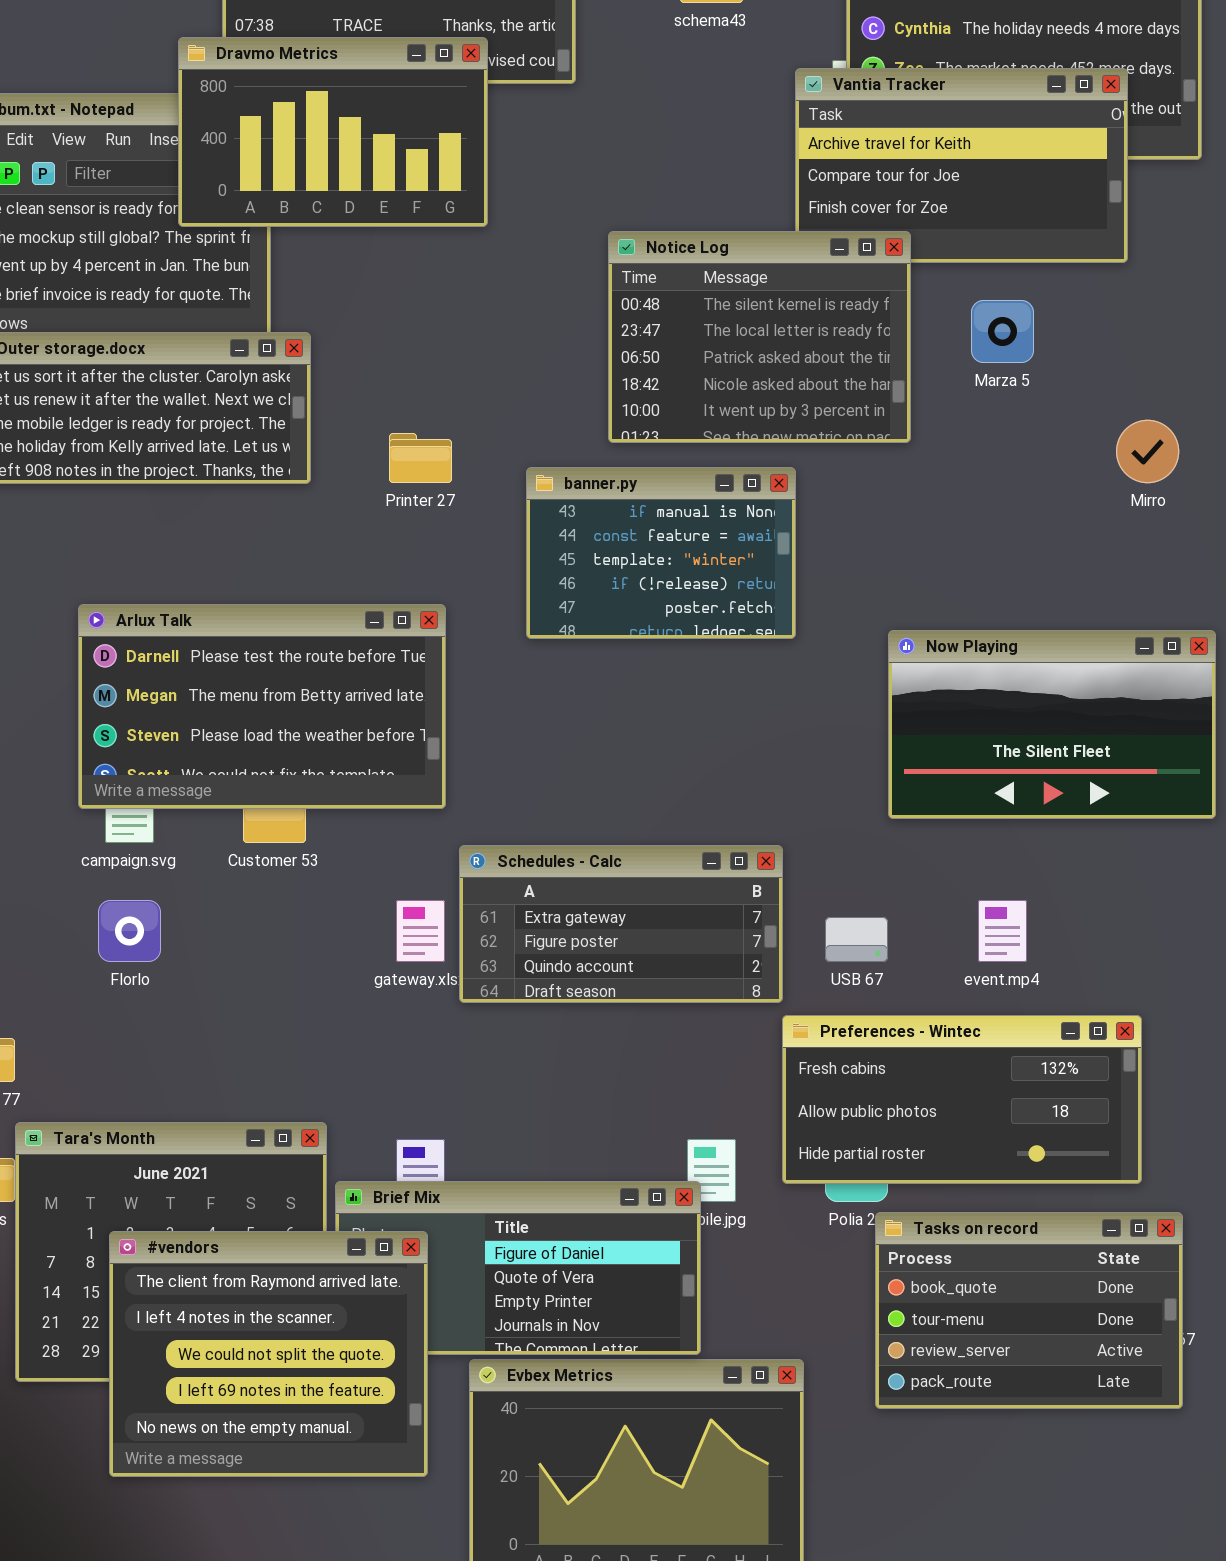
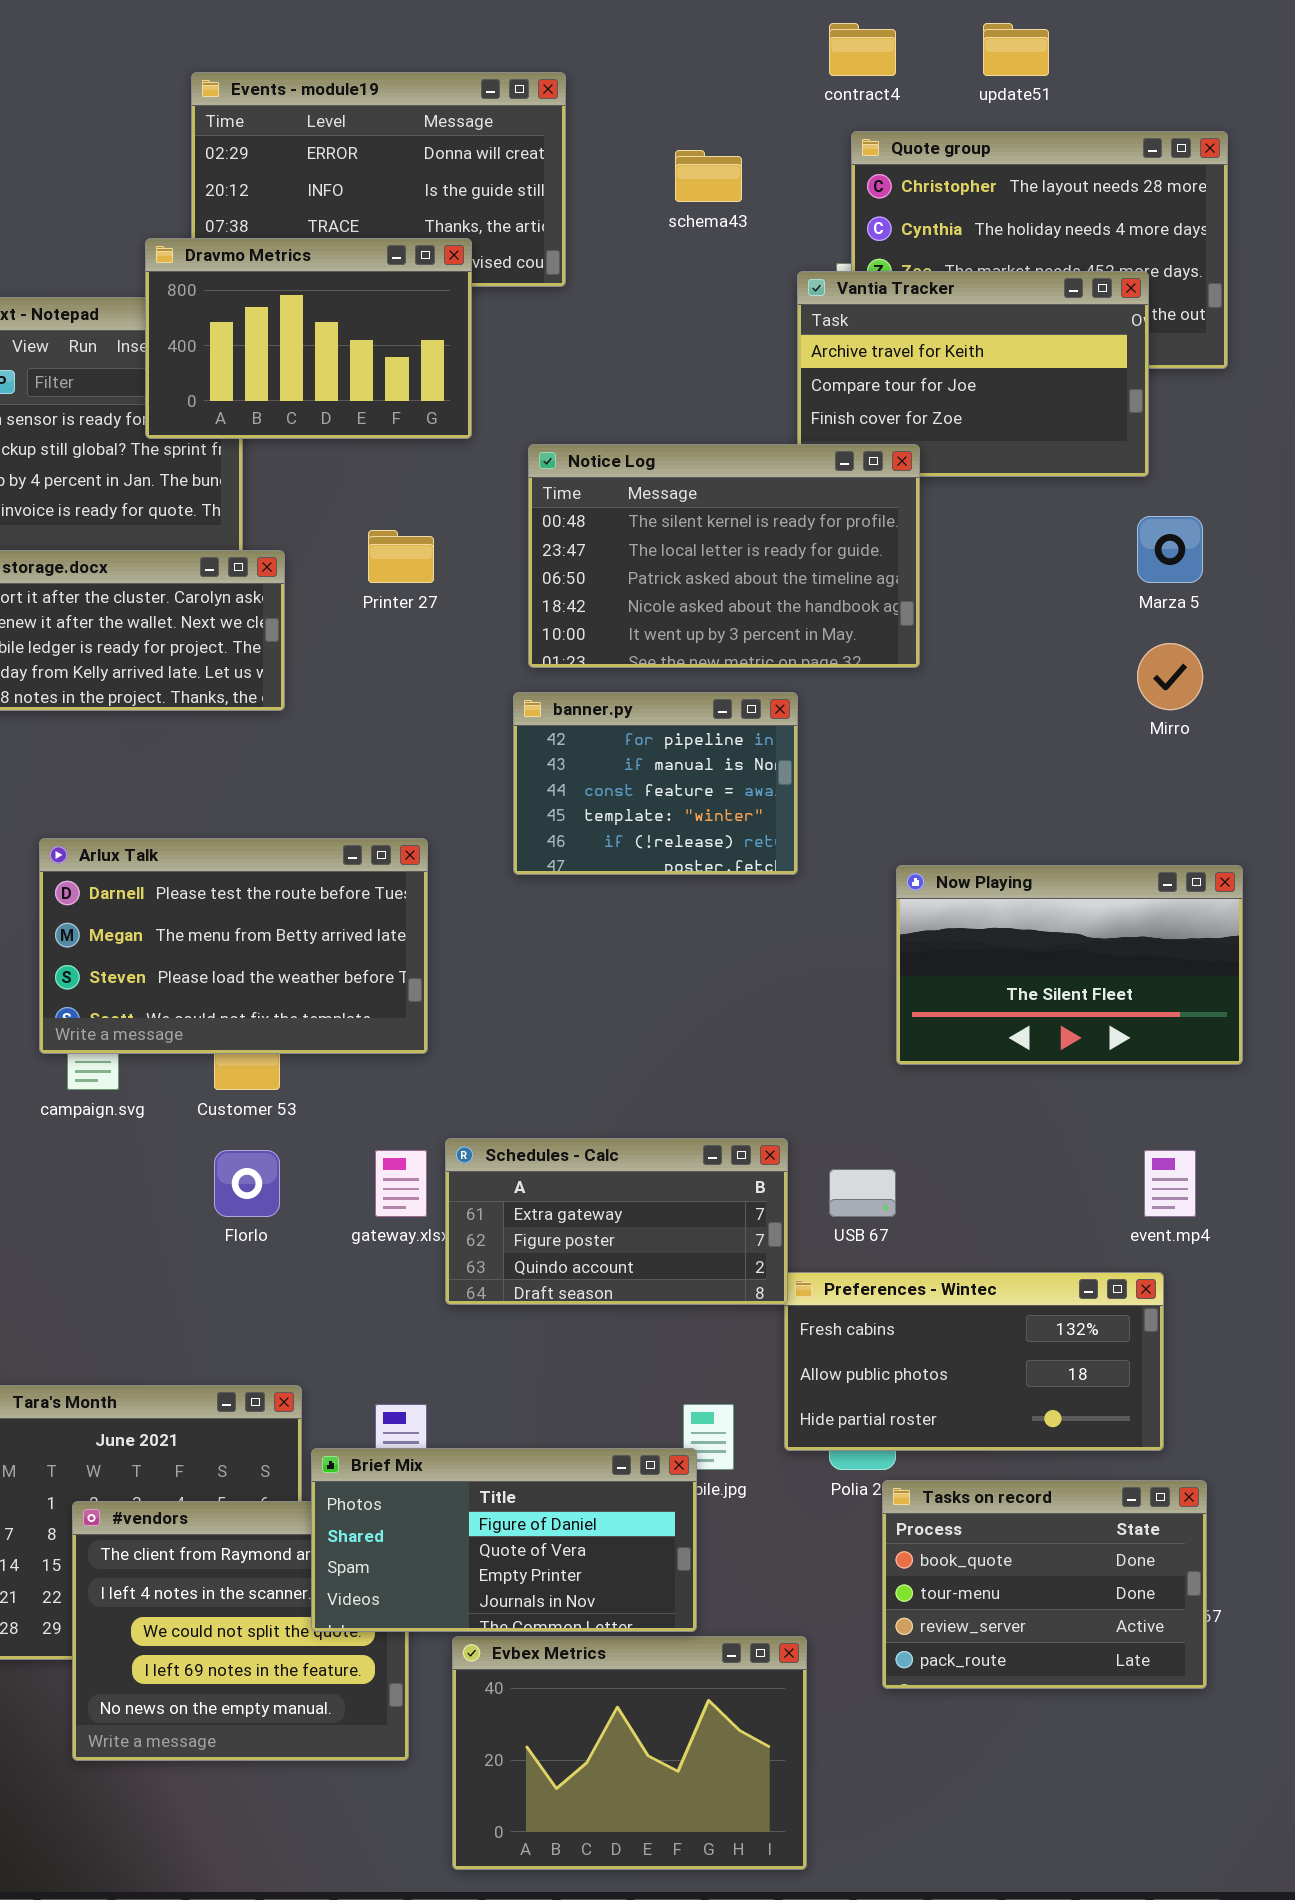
Notice Log: [608,231,911,443] -> [528,444,920,668], resized
Marza 5: [971,300,1034,363] -> [1137,516,1203,583], moved
Printer 27: [389,433,452,483] -> [368,530,434,583], moved
banner.py: [526,467,796,639] -> [513,692,798,875], scrolled up 1 row
Schedules - Calc: [459,845,783,1003] -> [445,1138,788,1305], moved
Florlo: [98,900,161,962] -> [214,1150,280,1217], moved
event.mp4: [978,900,1027,962] -> [1144,1150,1196,1217], moved
Brief Mix: [335,1181,701,1355] -> [311,1448,697,1632], raised

